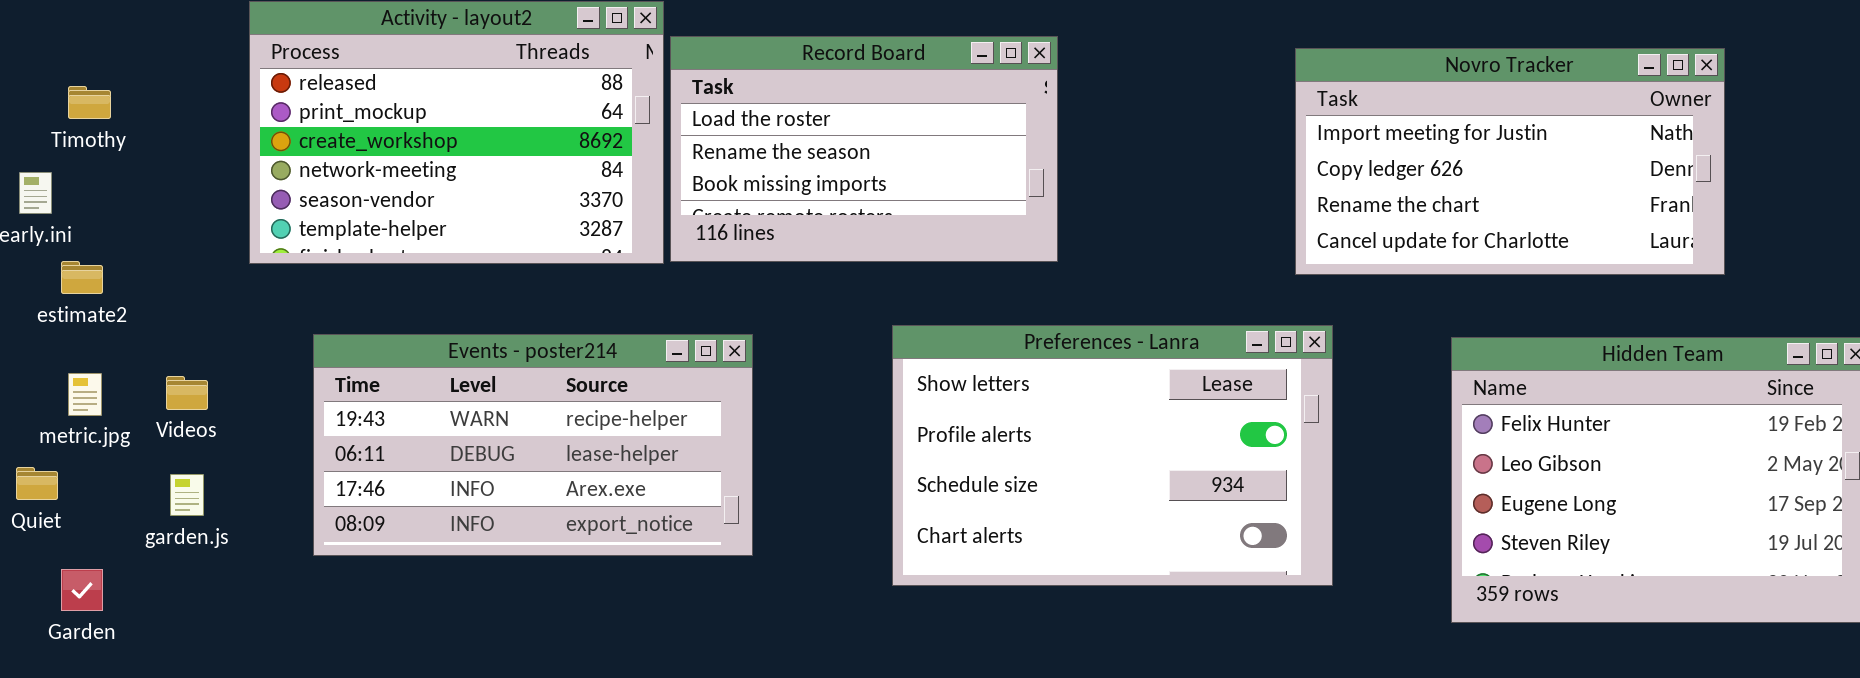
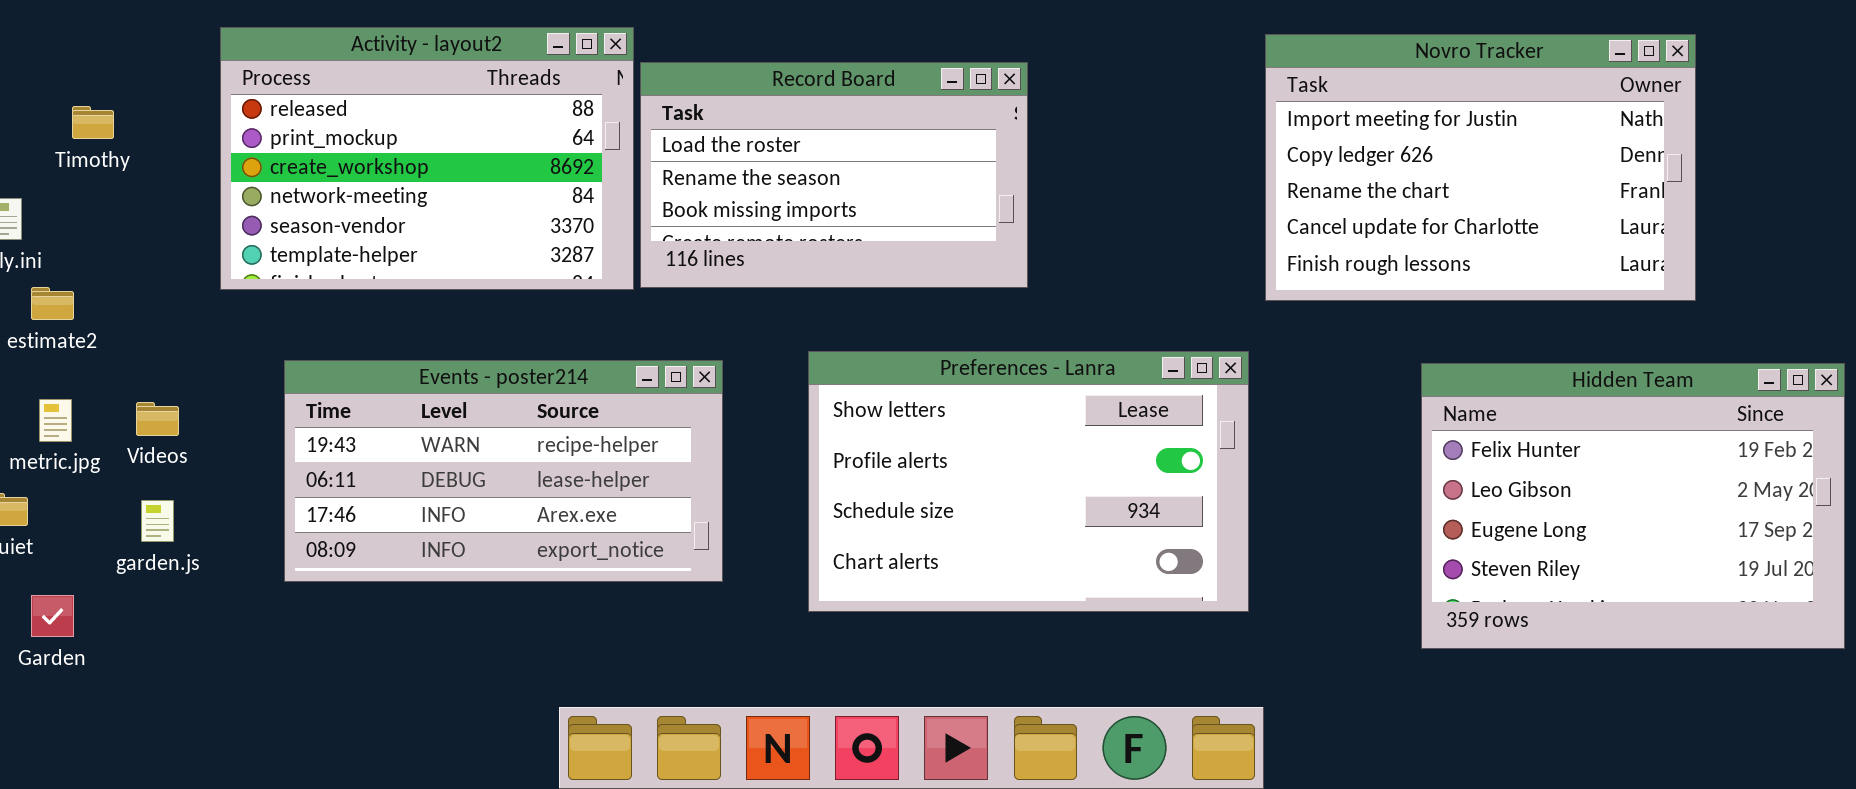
Novro Tracker: [1295,48,1725,275] -> [1265,34,1696,301], resized
Timothy: [68,86,111,119] -> [72,106,114,139], moved
Preferences - Lanra: [892,325,1333,586] -> [808,351,1249,612], moved

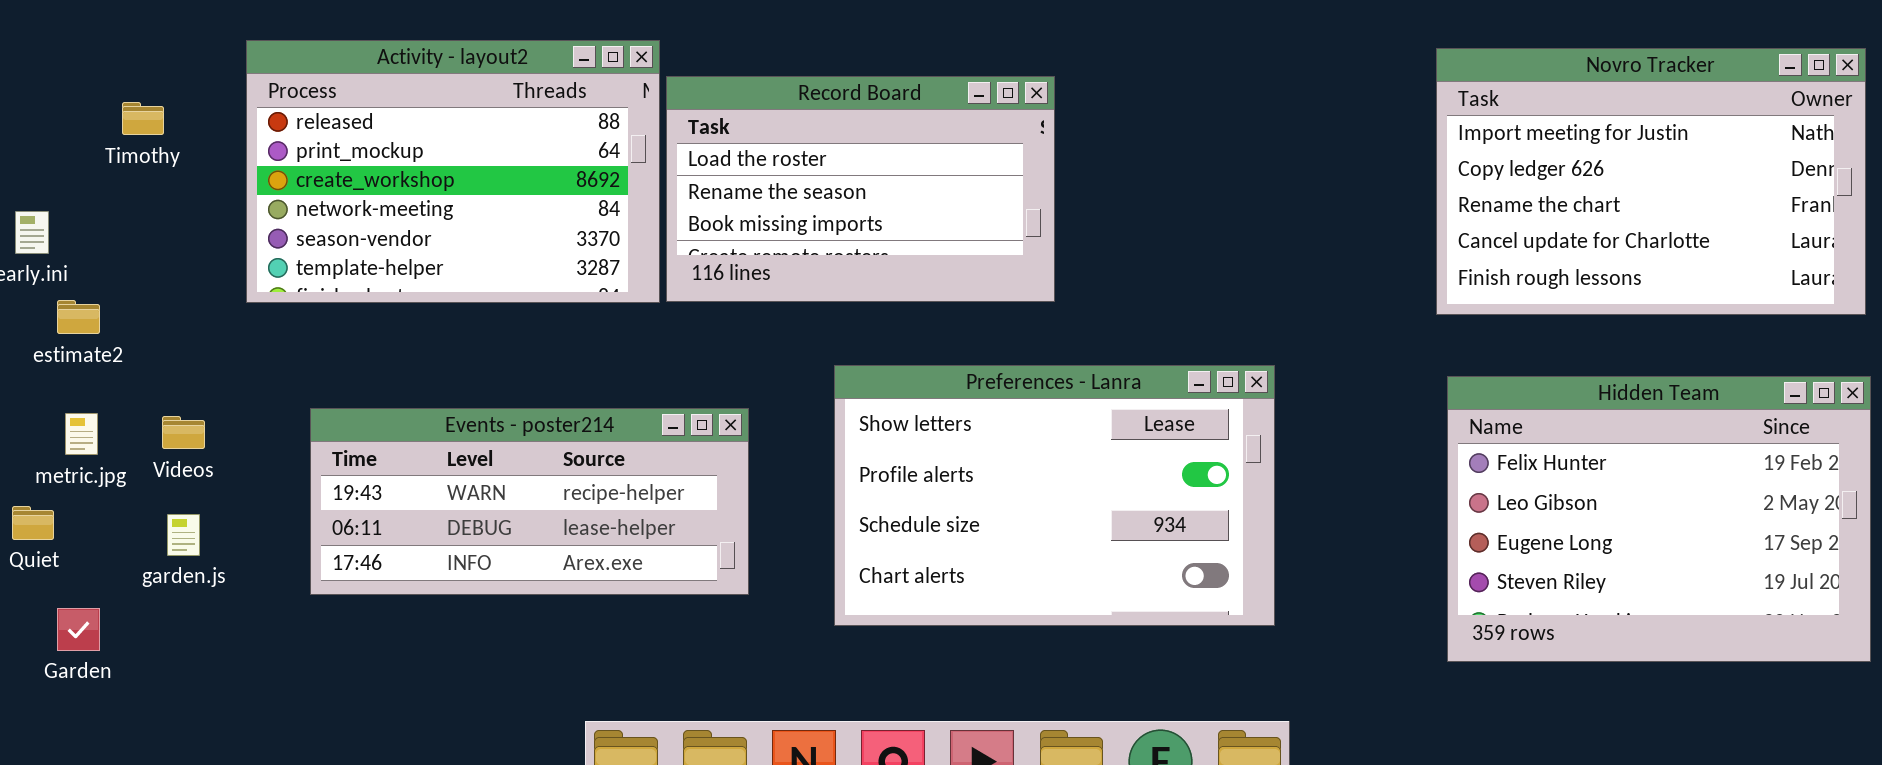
Novro Tracker: [1265,34,1696,301] -> [1436,48,1866,315], moved
Timothy: [72,106,114,139] -> [122,102,164,135], moved
Events - poster214: [284,360,723,582] -> [310,408,749,595], resized

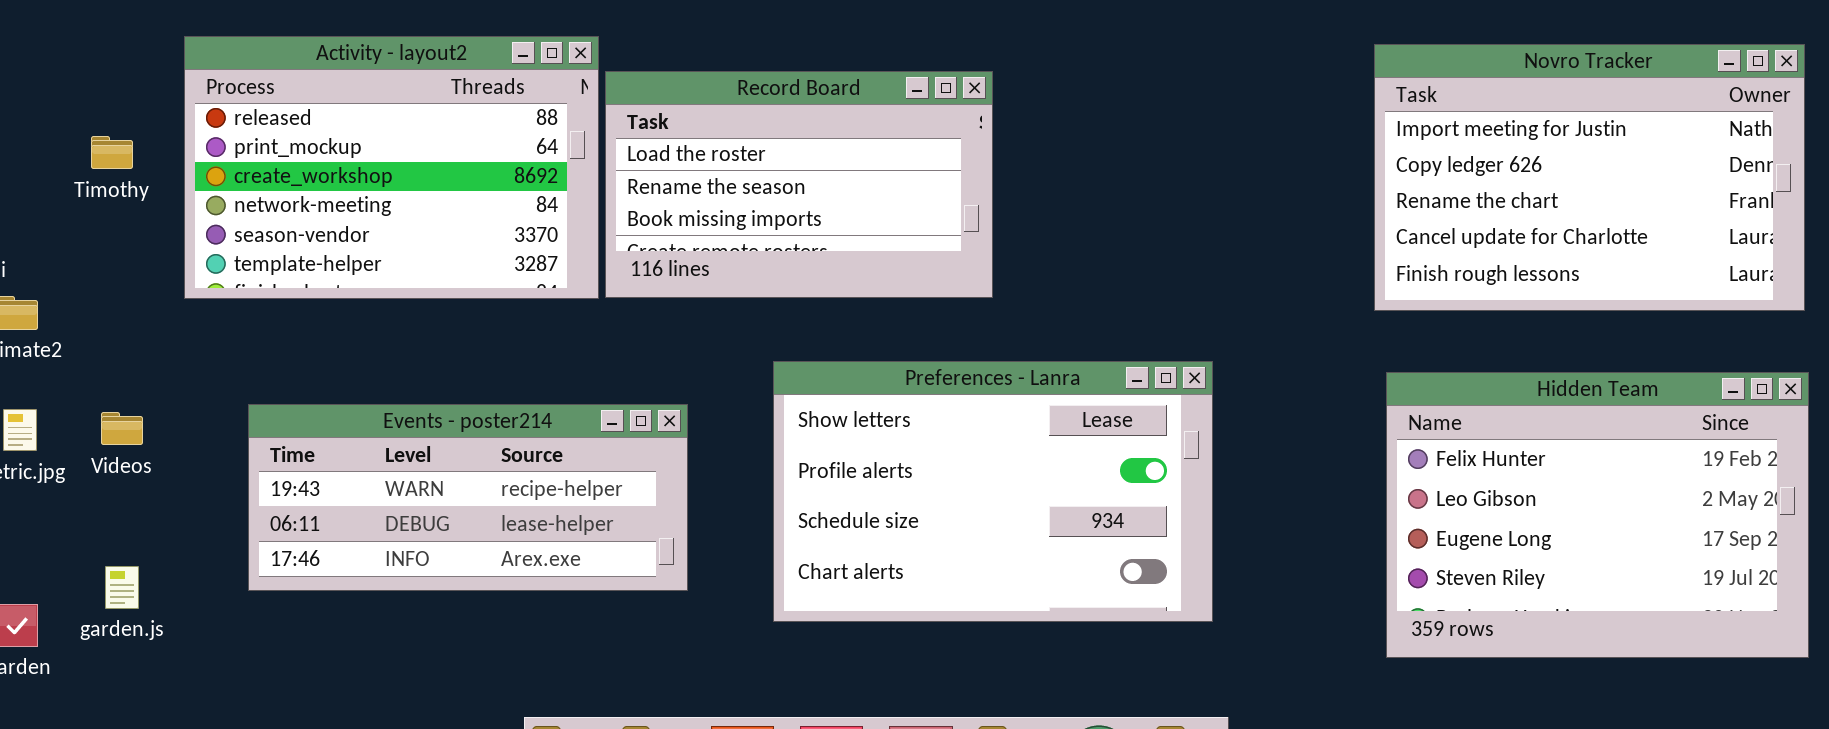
Timothy: [122,102,164,135] -> [91,136,133,169], moved
garden.js: [167,514,200,556] -> [105,566,139,609], moved

